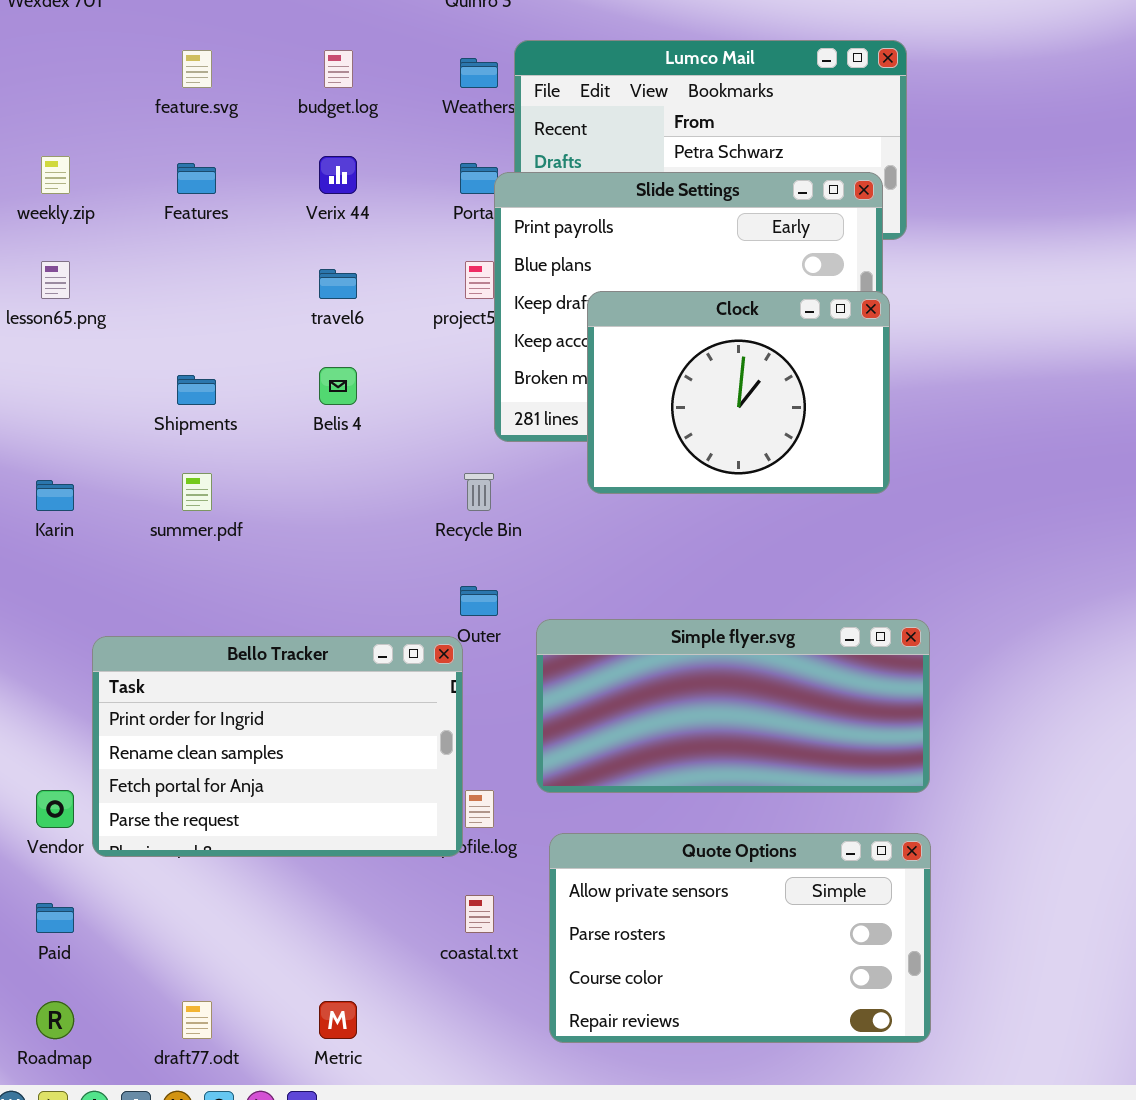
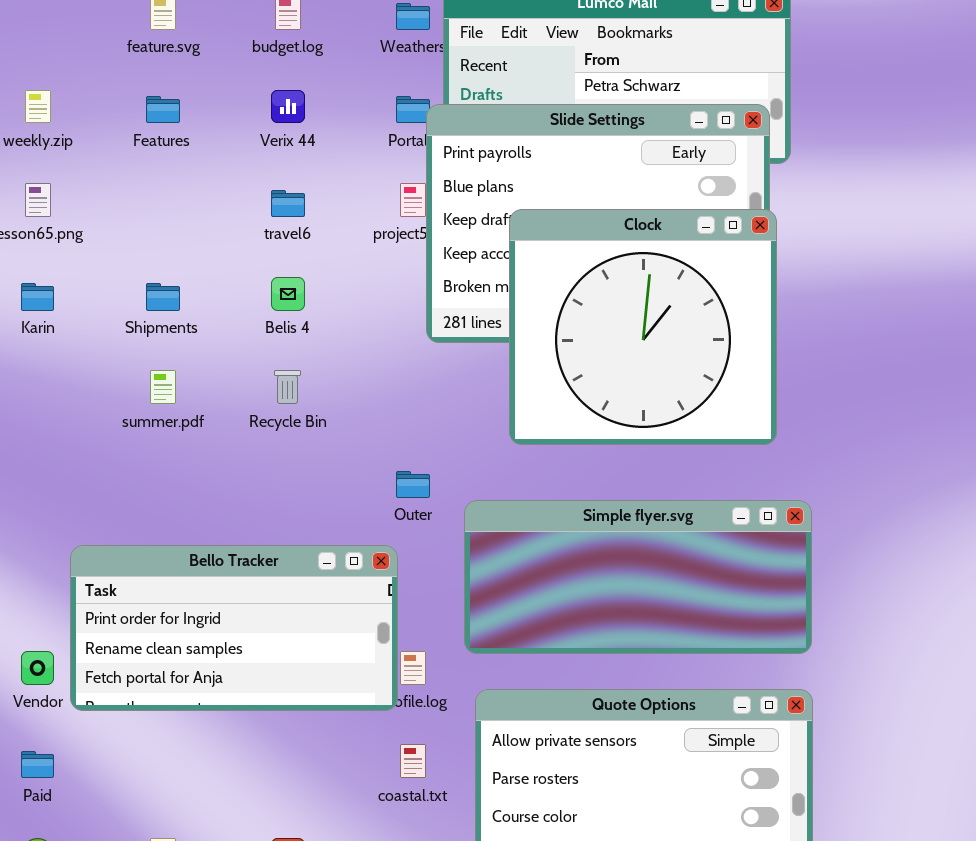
Clock: [587,291,890,494] -> [509,209,777,445], resized
Recycle Bin: [464,473,494,511] -> [274,370,301,404], moved
Karin: [36,480,74,511] -> [21,283,54,311], moved
Bello Tracker: [92,636,463,857] -> [70,545,398,711], resized

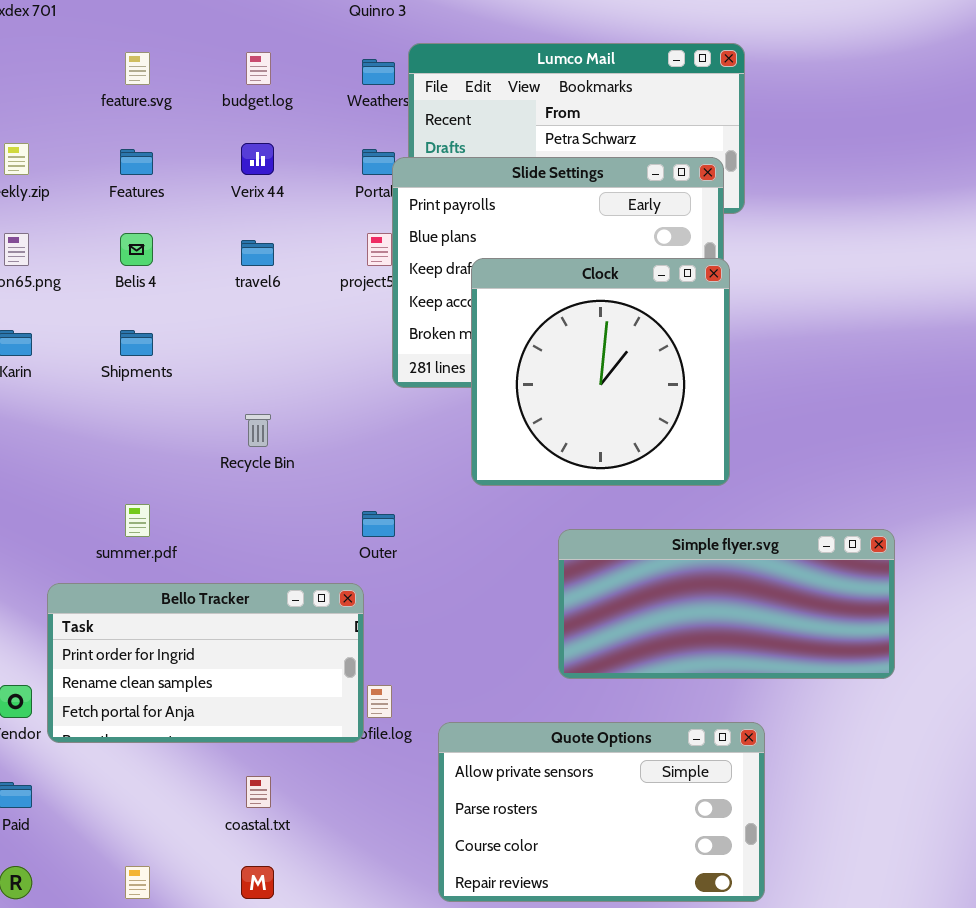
Belis 4: [271,277,305,311] -> [120,233,153,266], moved
summer.pdf: [150,370,176,404] -> [125,504,150,537], moved
Simple flyer.svg: [464,500,812,654] -> [558,529,895,679], moved
coastal.txt: [400,744,426,778] -> [246,776,271,808], moved

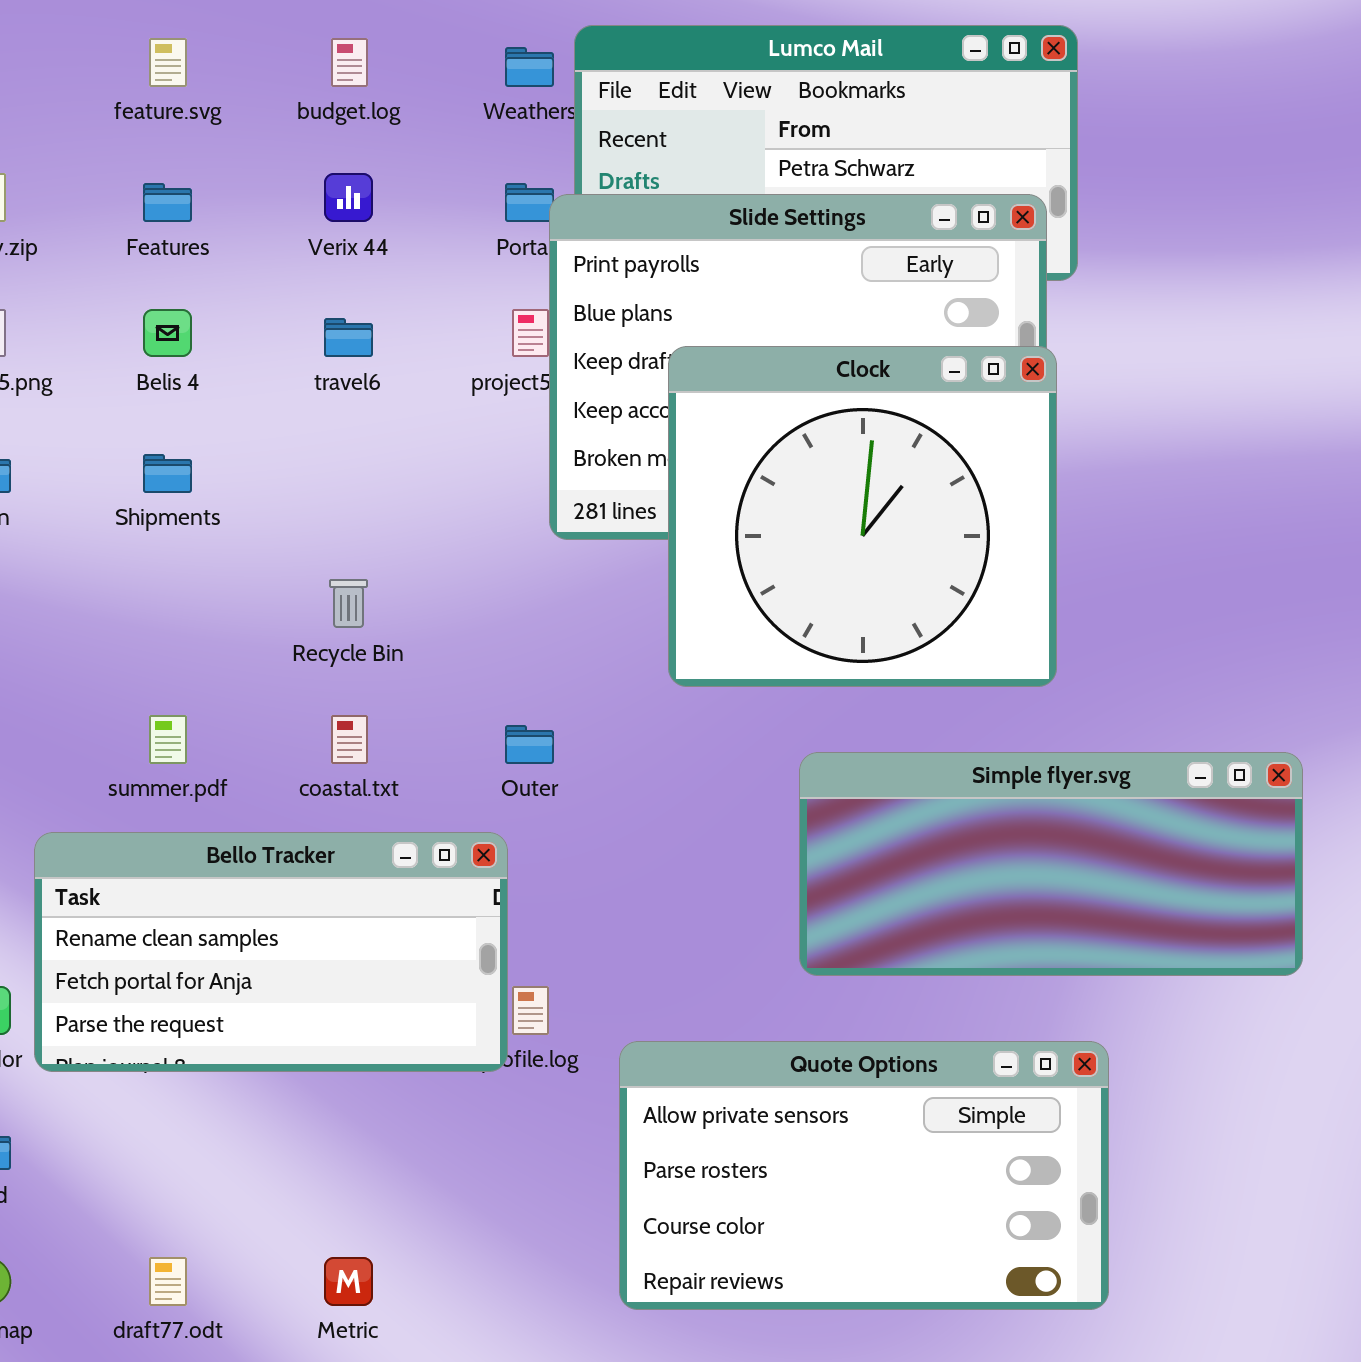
Bello Tracker: [47,583,364,743] -> [34,832,508,1072], scrolled down 1 row
coastal.txt: [246,776,271,808] -> [331,715,368,764], moved

